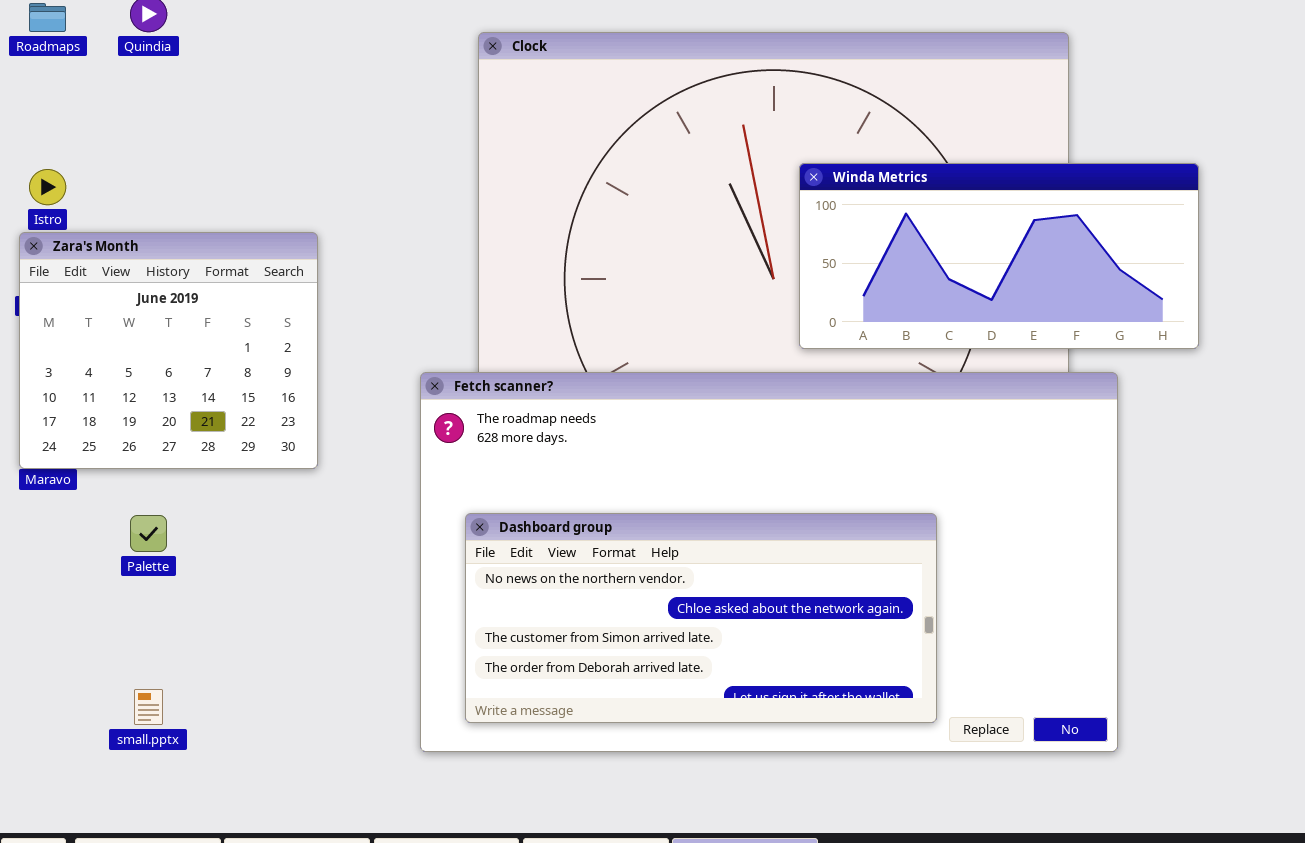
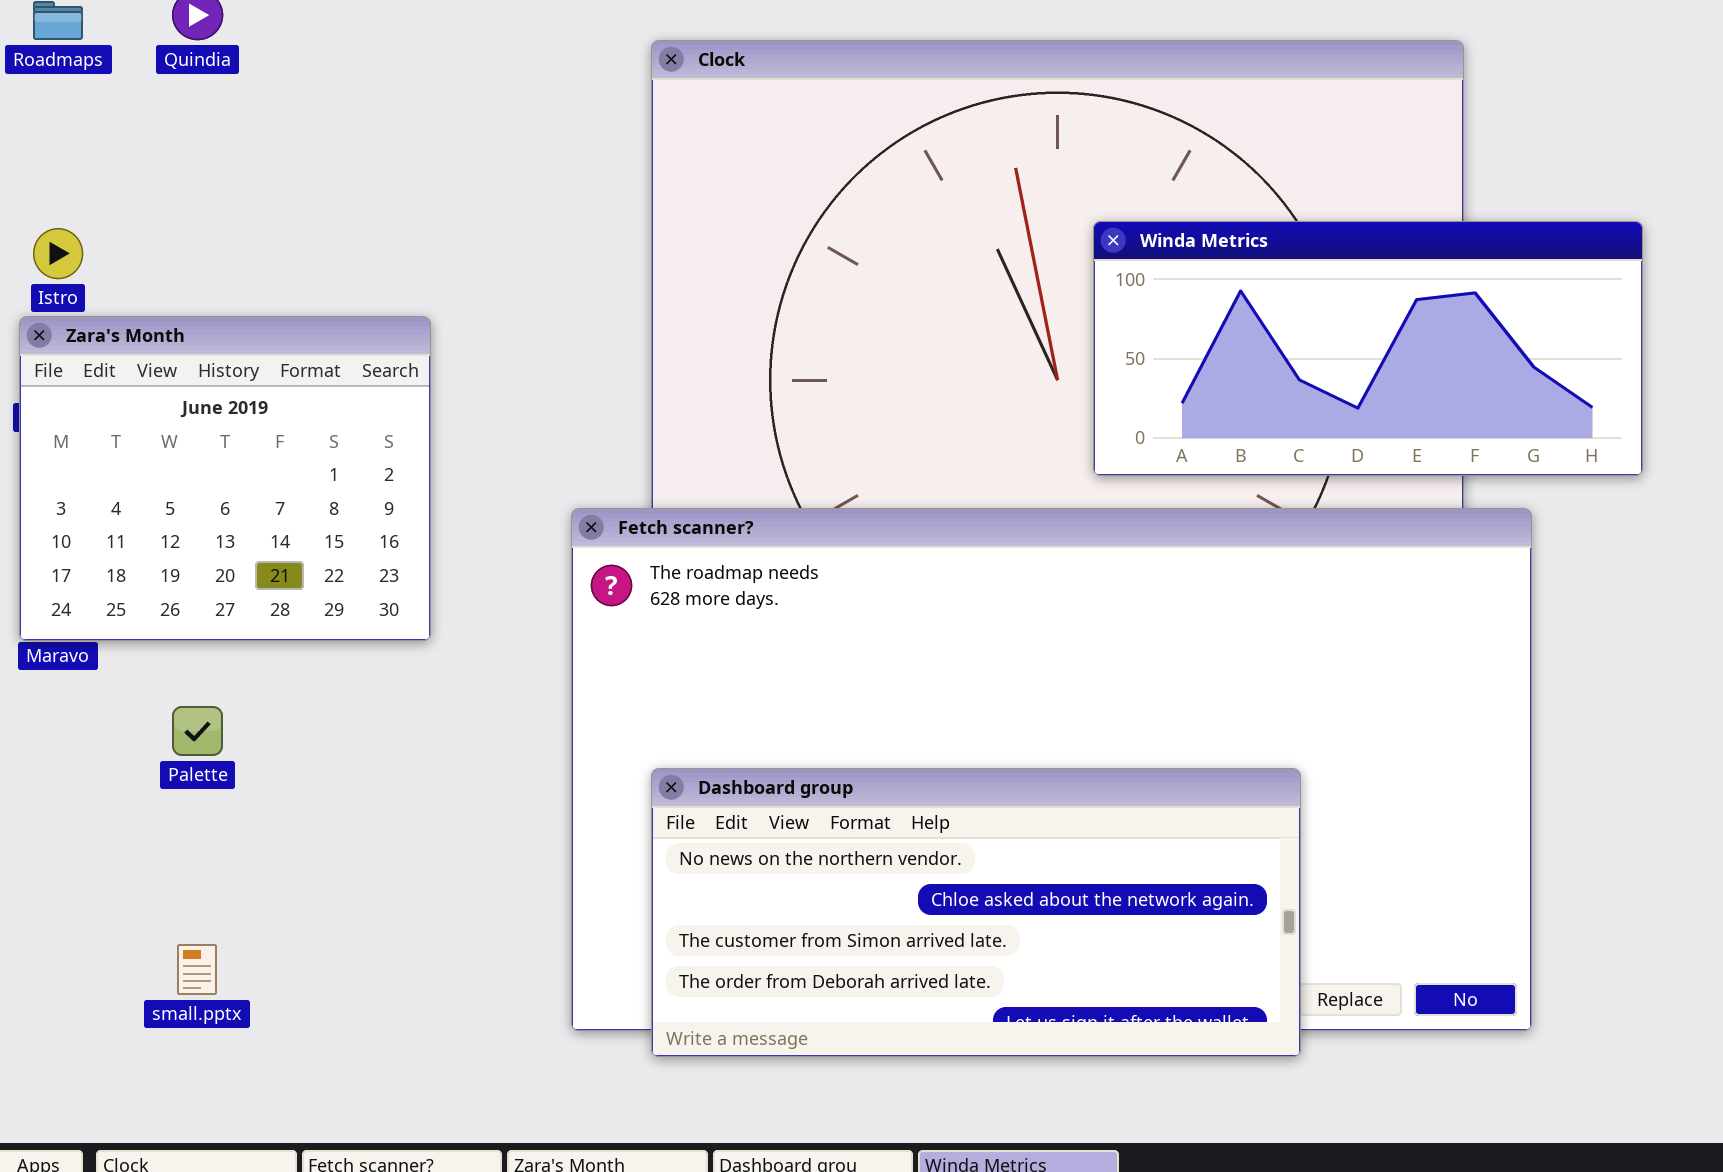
Dashboard group: [465,513,937,723] -> [651,768,1301,1057], moved

